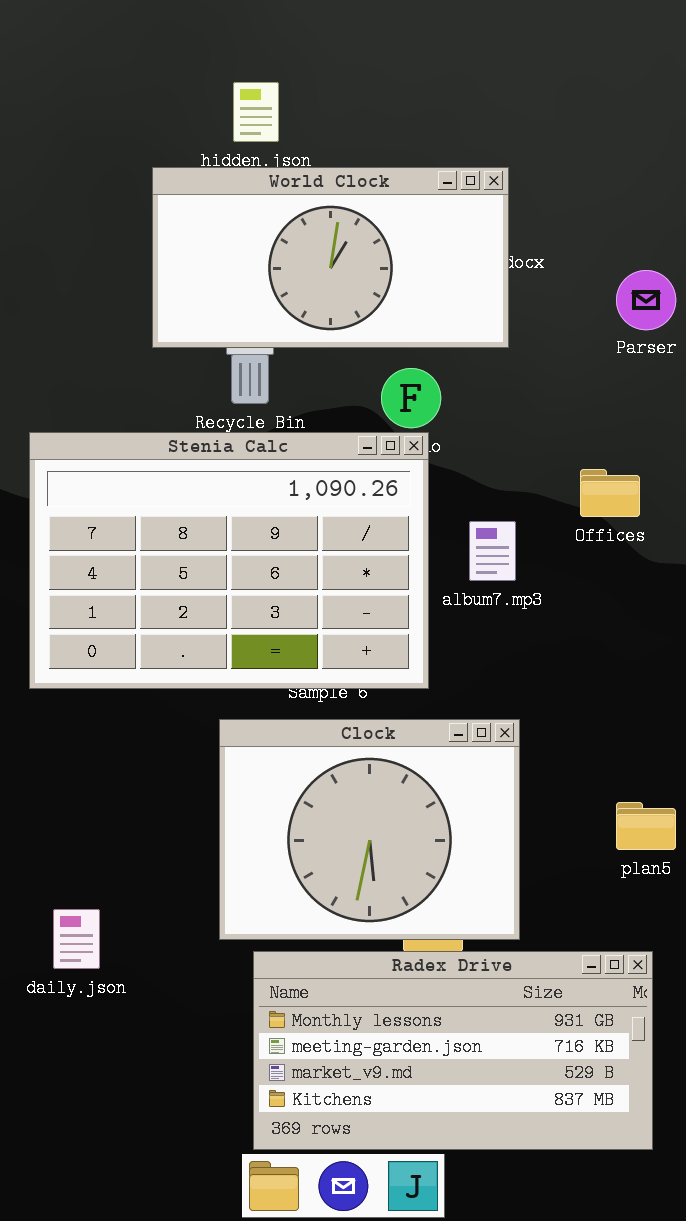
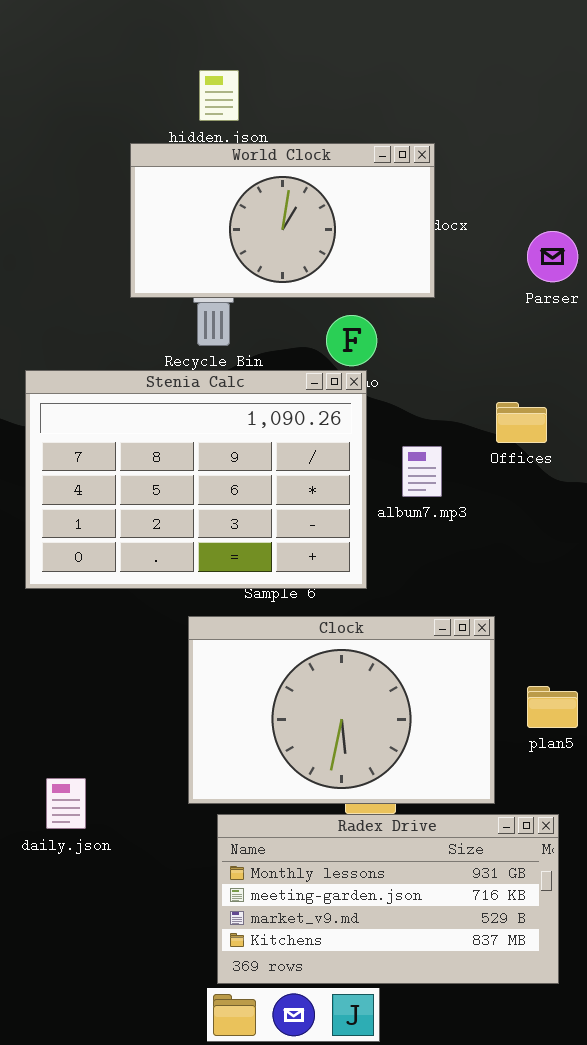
Clock: [219,719,520,940] -> [188,616,495,804], resized

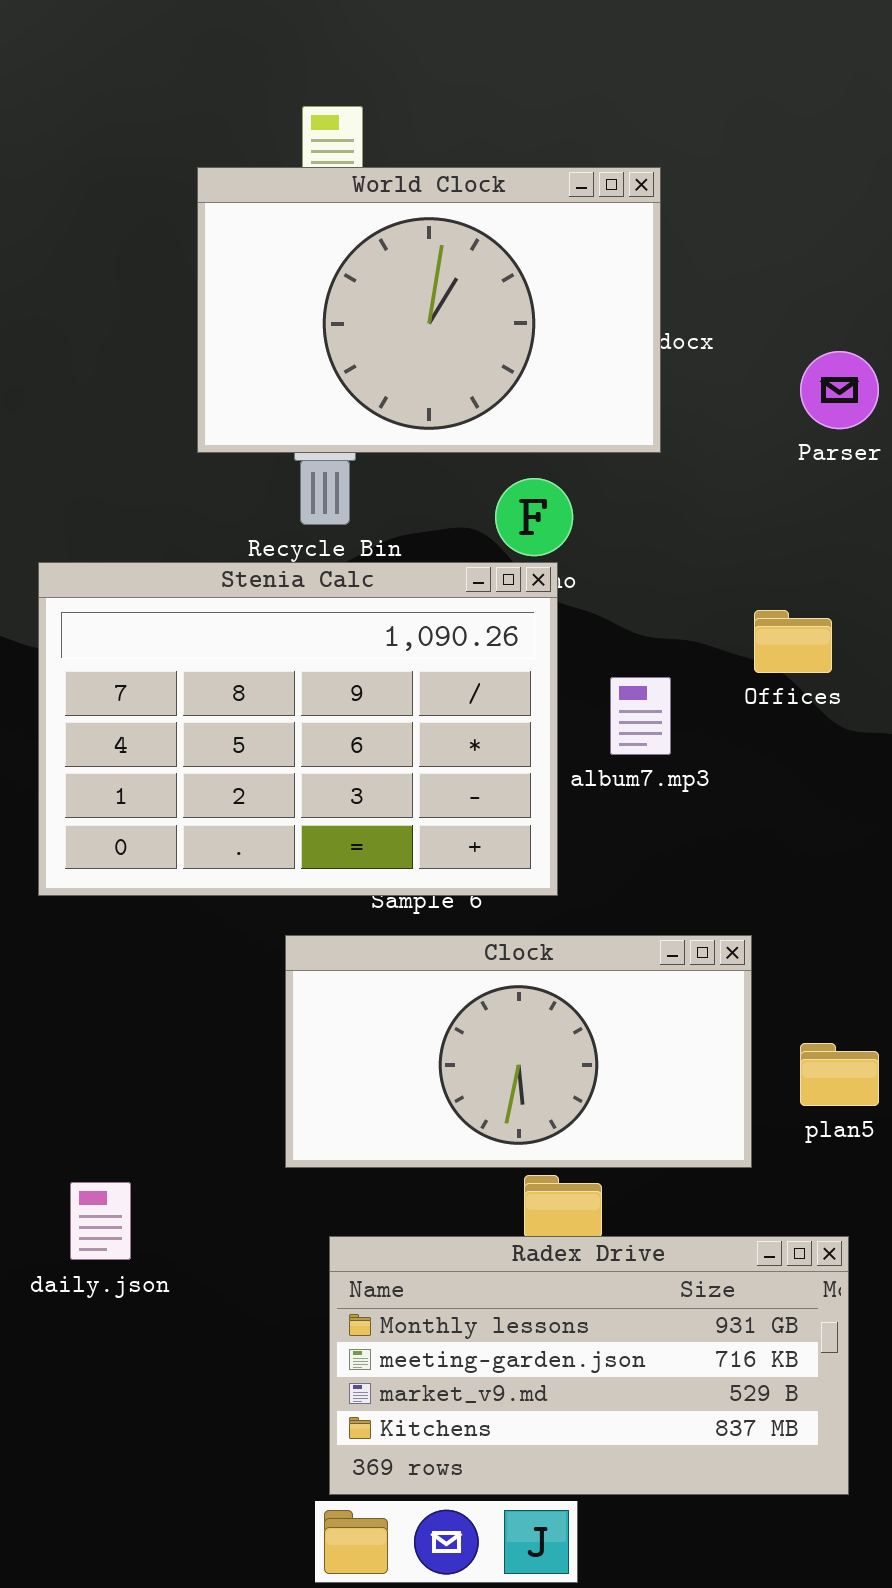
World Clock: [130,143,435,298] -> [197,167,661,453], resized
Clock: [188,616,495,804] -> [285,935,752,1168], resized

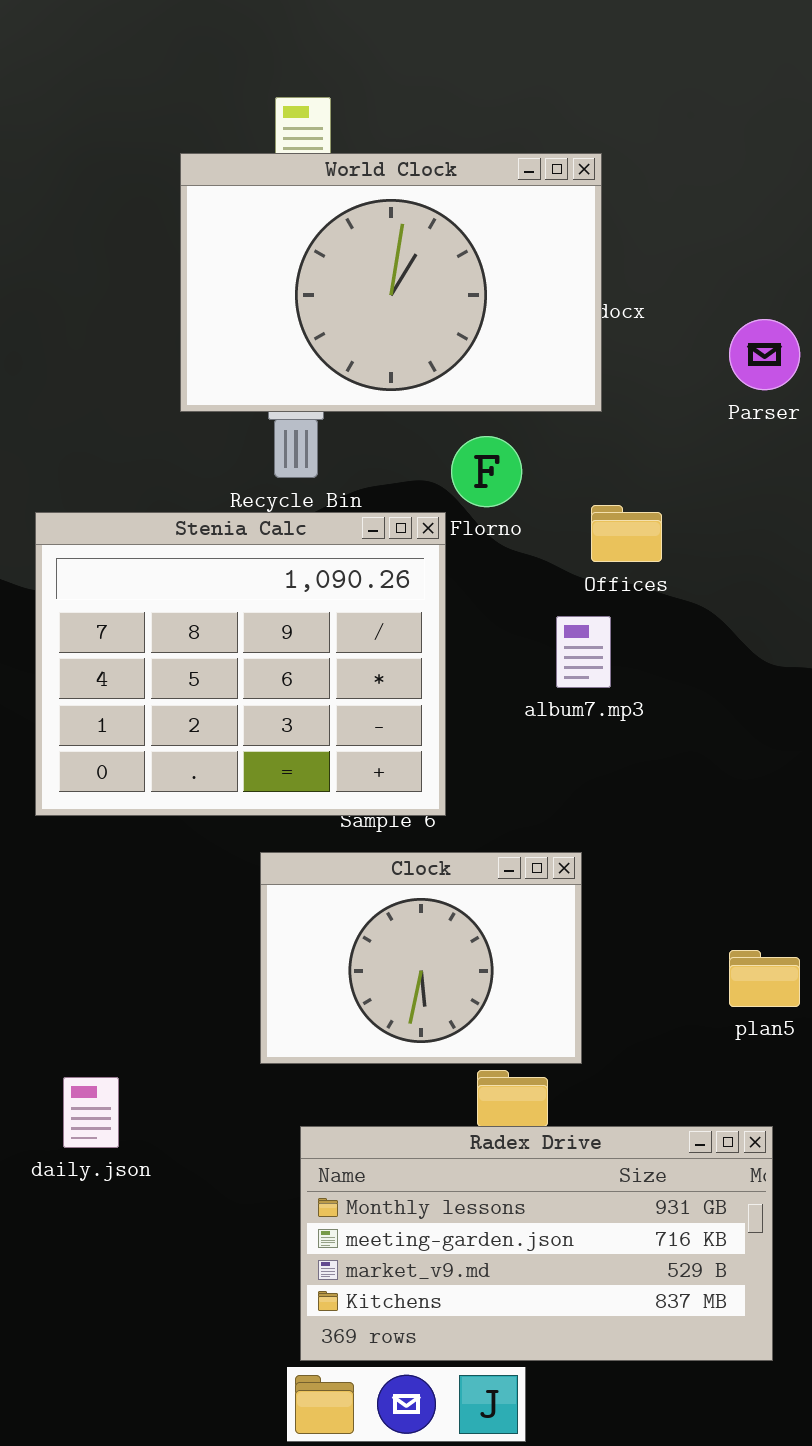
Stenia Calc: [38,562,558,896] -> [35,512,446,816], resized
Offices: [754,610,832,673] -> [591,505,662,562], moved
Clock: [285,935,752,1168] -> [260,852,582,1064], resized

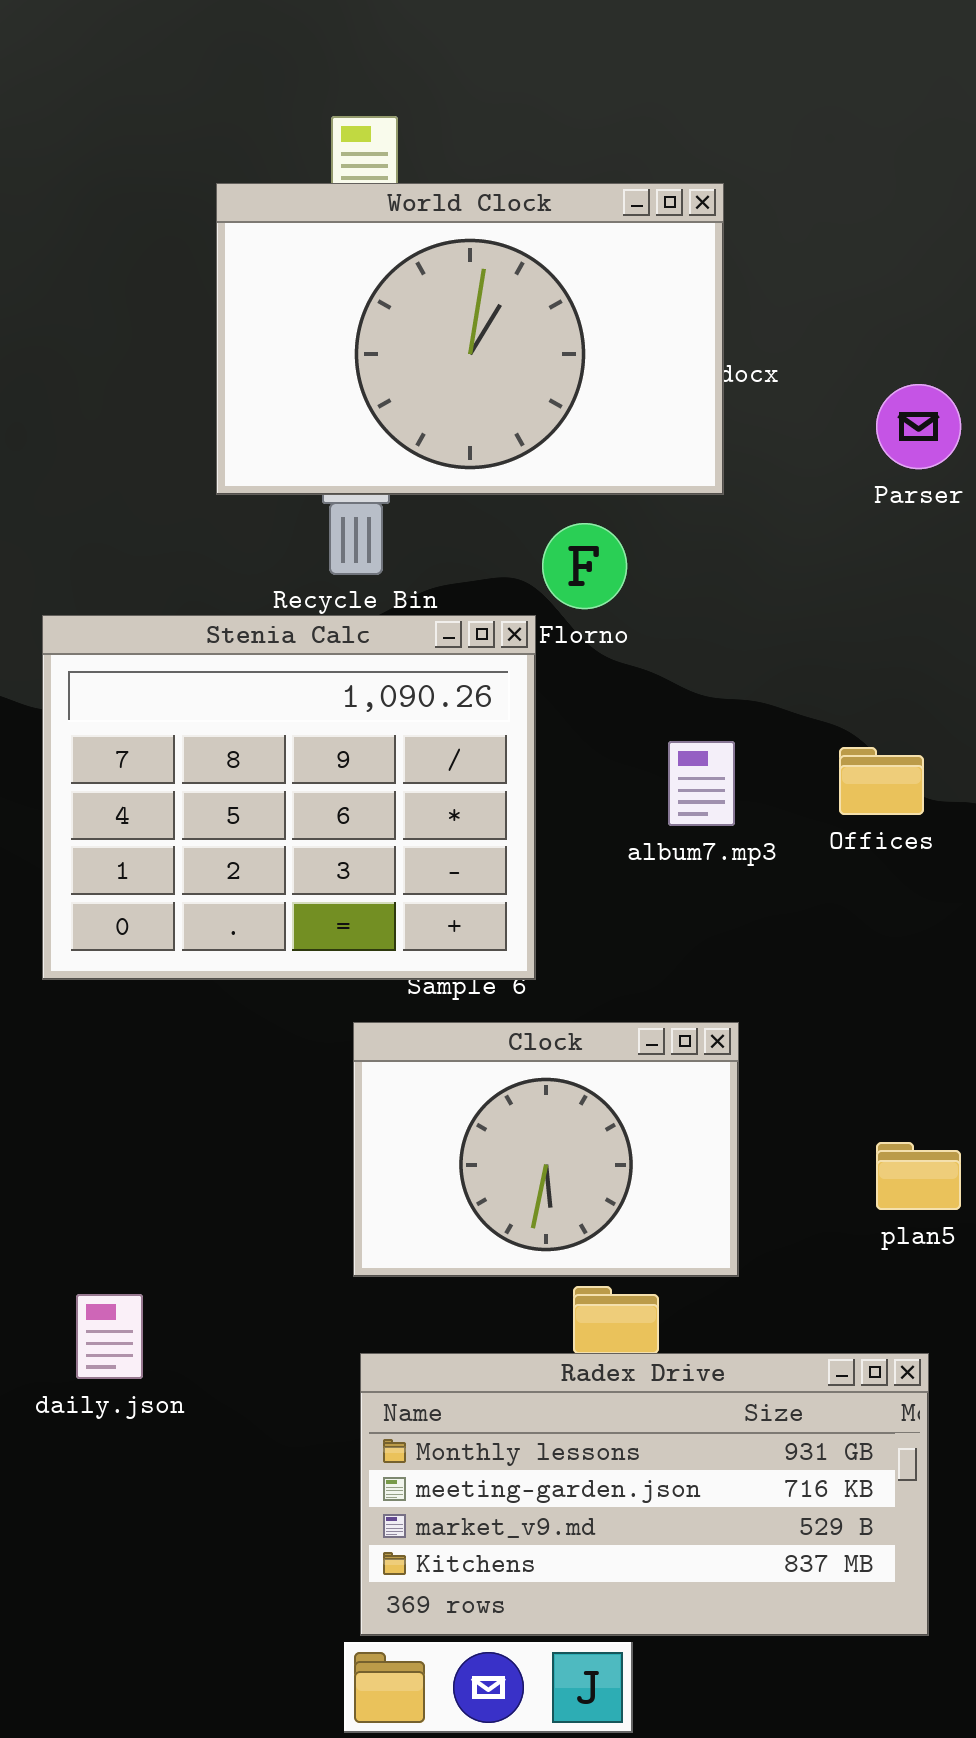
Offices: [591,505,662,562] -> [839,747,924,815], moved
Clock: [260,852,582,1064] -> [353,1022,739,1277], moved

